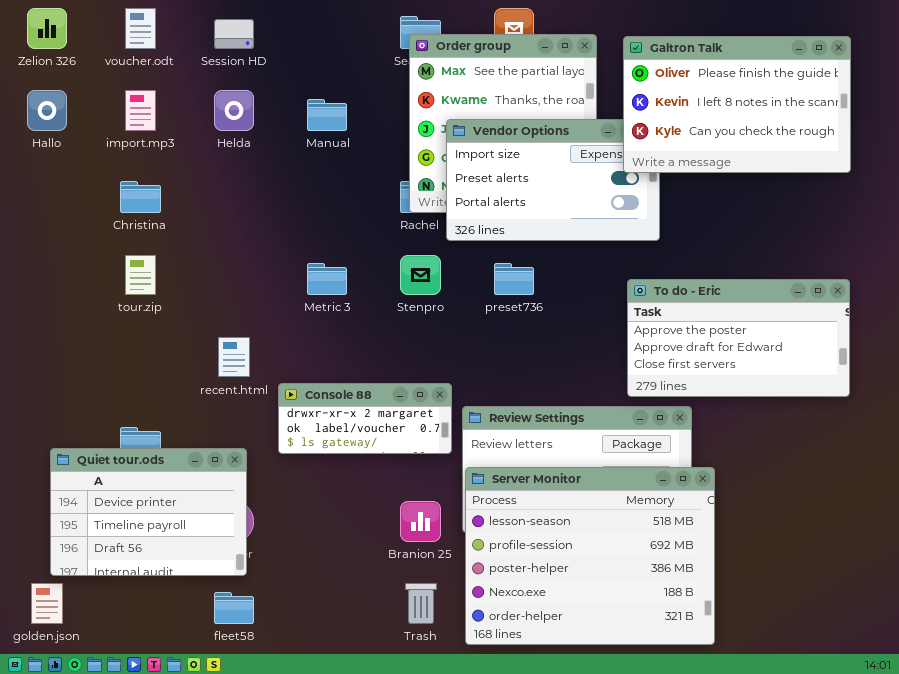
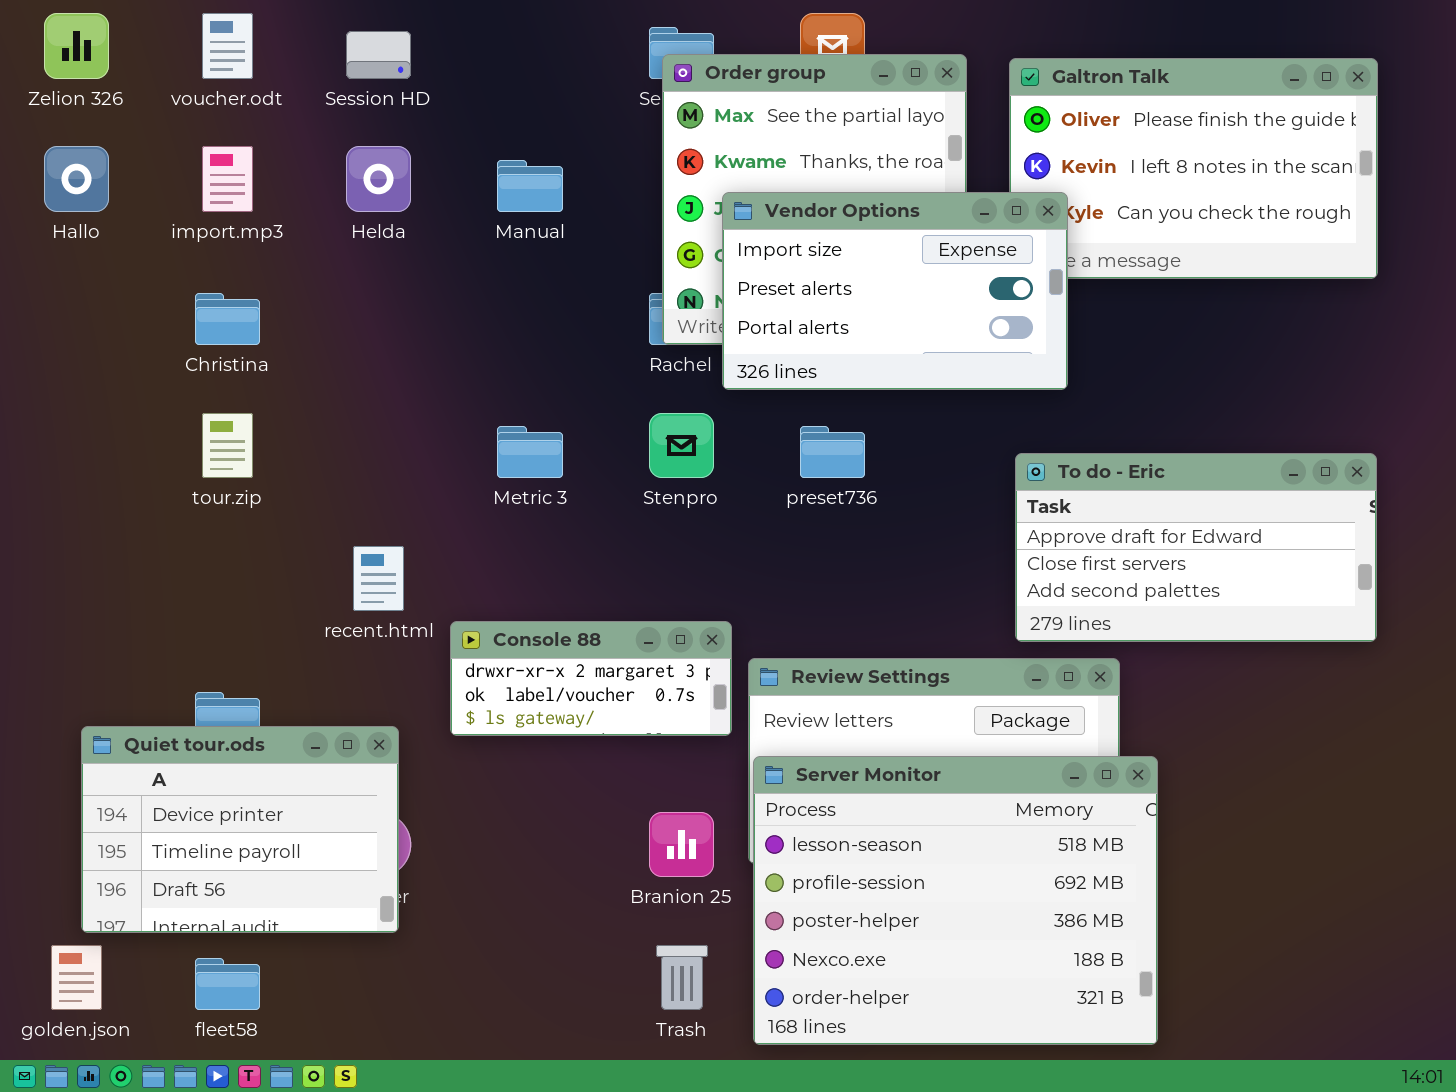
Vendor Options: [446,119,660,241] -> [722,192,1068,390], raised
To do - Eric: [627,279,850,397] -> [1015,453,1377,642], scrolled down 1 row
fleet58: [214,592,254,624] -> [195,958,260,1010], moved

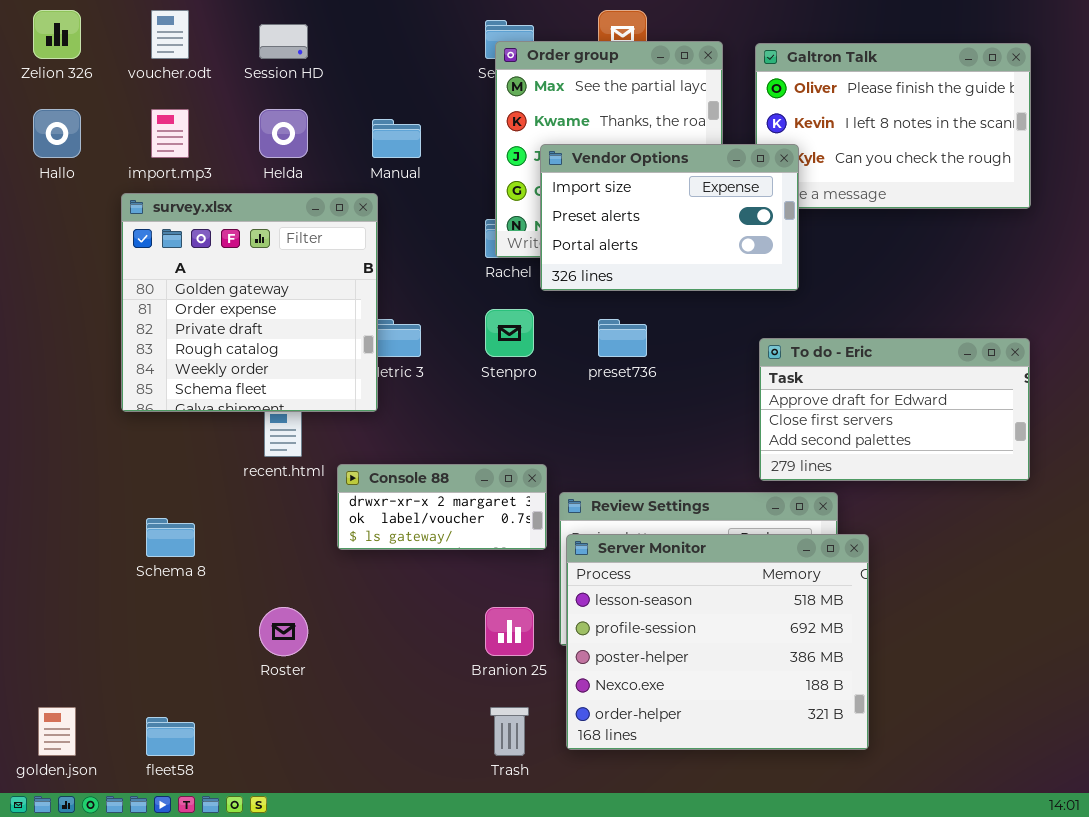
survey.xlsx: none -> [121,193,378,412], opened
Quiet tour.ods: [81,726,399,933] -> none, closed
Server Monitor: [753,756,1158,1045] -> [566,534,869,750], moved

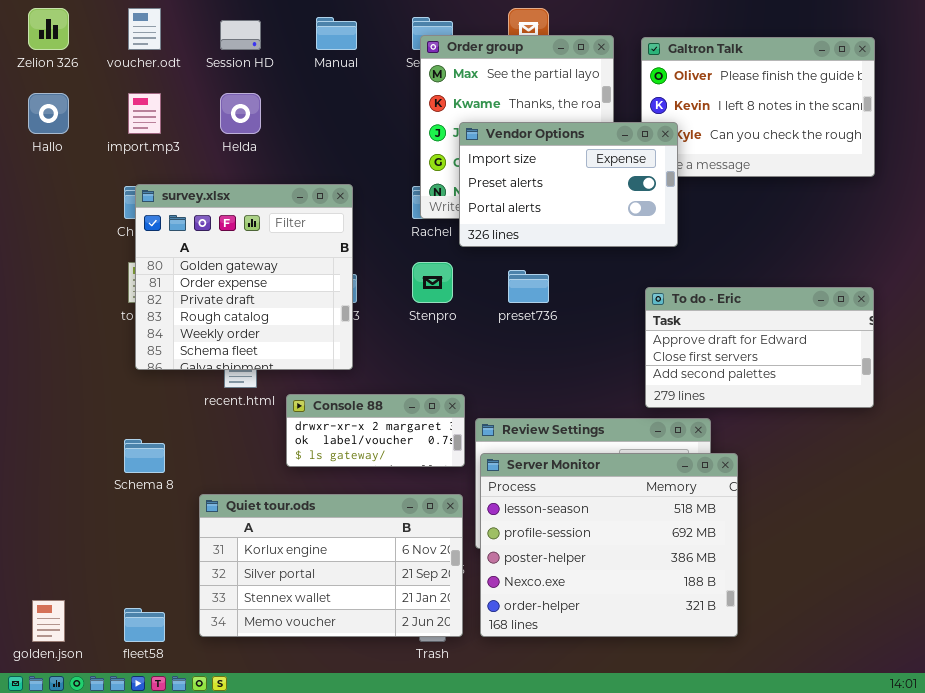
Manual: [372,119,421,158] -> [316,17,357,50], moved
survey.xlsx: [121,193,378,412] -> [135,184,353,370], moved
Quiet tour.ods: none -> [199,494,463,637], opened

